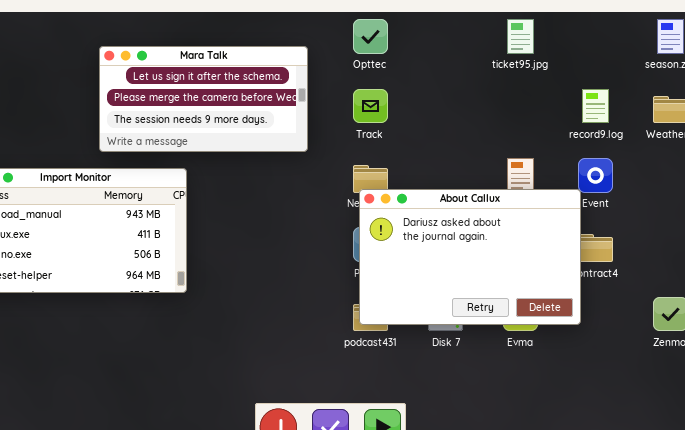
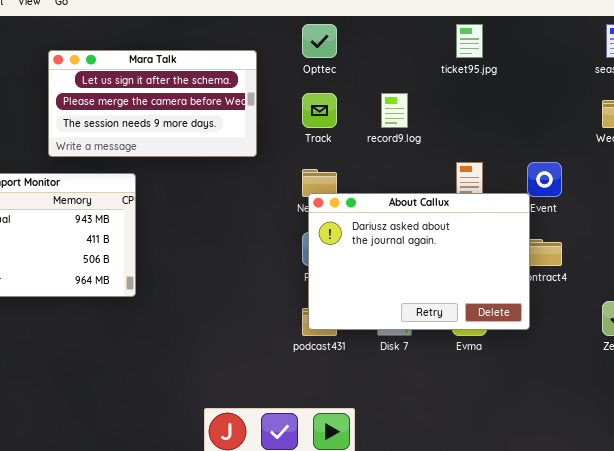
record9.log: [582,89,609,123] -> [381,93,408,128], moved

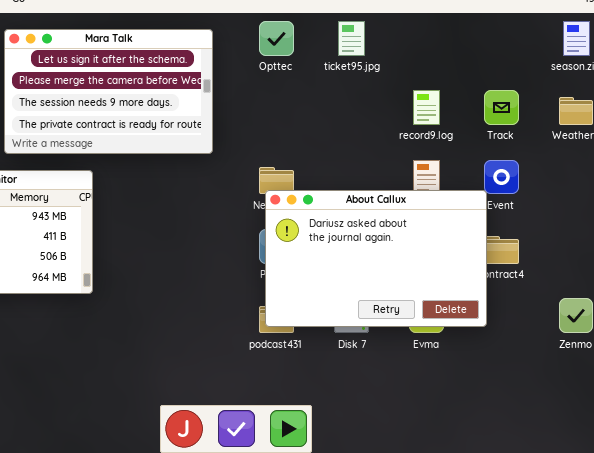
ticket95.jpg: [456,24,483,58] -> [338,21,365,56], moved
Mara Talk: [48,50,257,157] -> [4,29,213,154], resized
Track: [302,93,337,128] -> [484,90,519,125], moved
record9.log: [381,93,408,128] -> [413,90,440,125], moved

